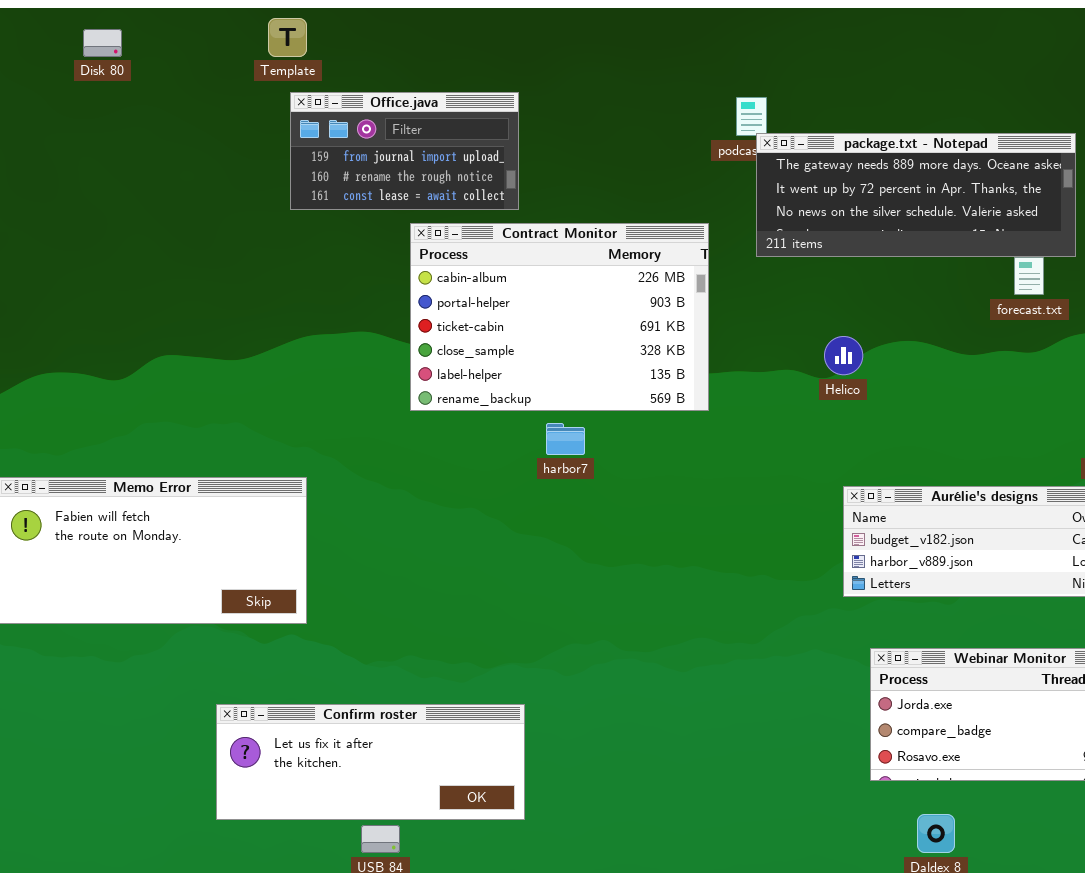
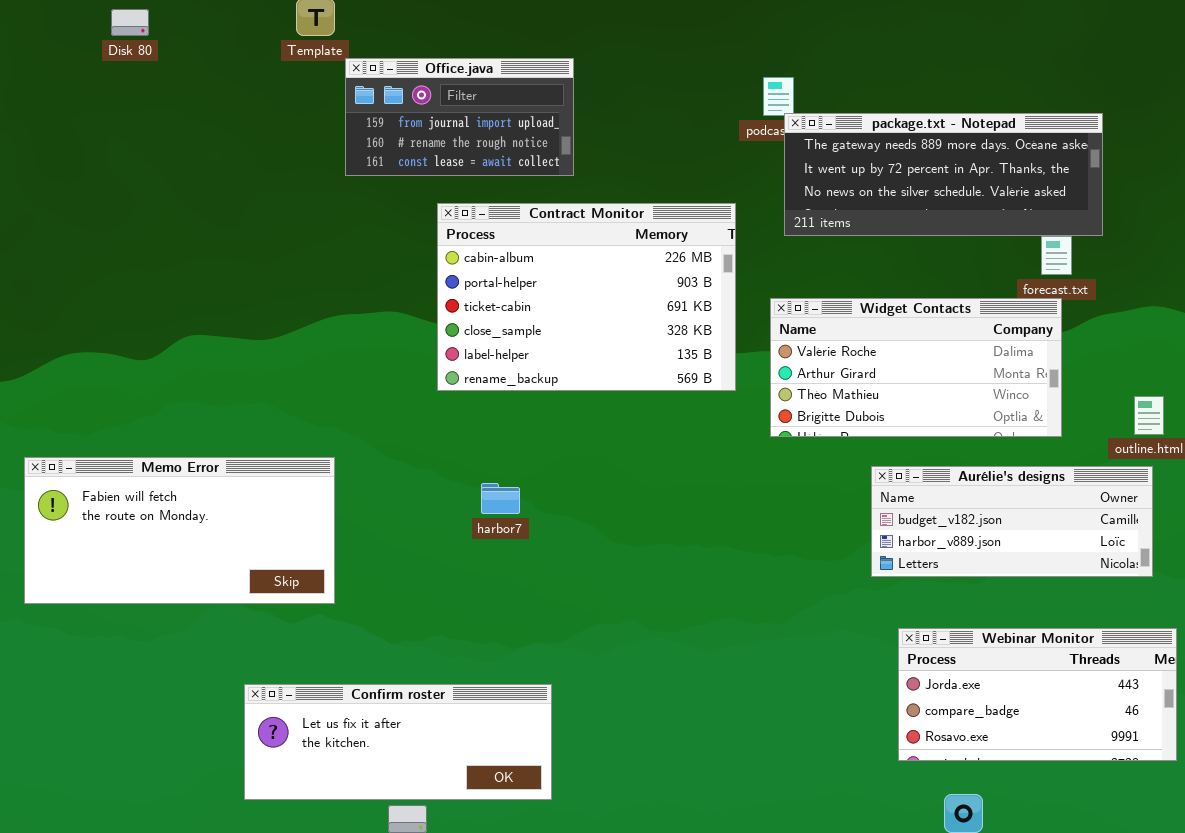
Office.java: [290,92,519,210] -> [345,58,574,176], moved
Widget Contacts: none -> [770,298,1062,437], opened
harbor7: [546,423,585,455] -> [481,483,520,514], moved

